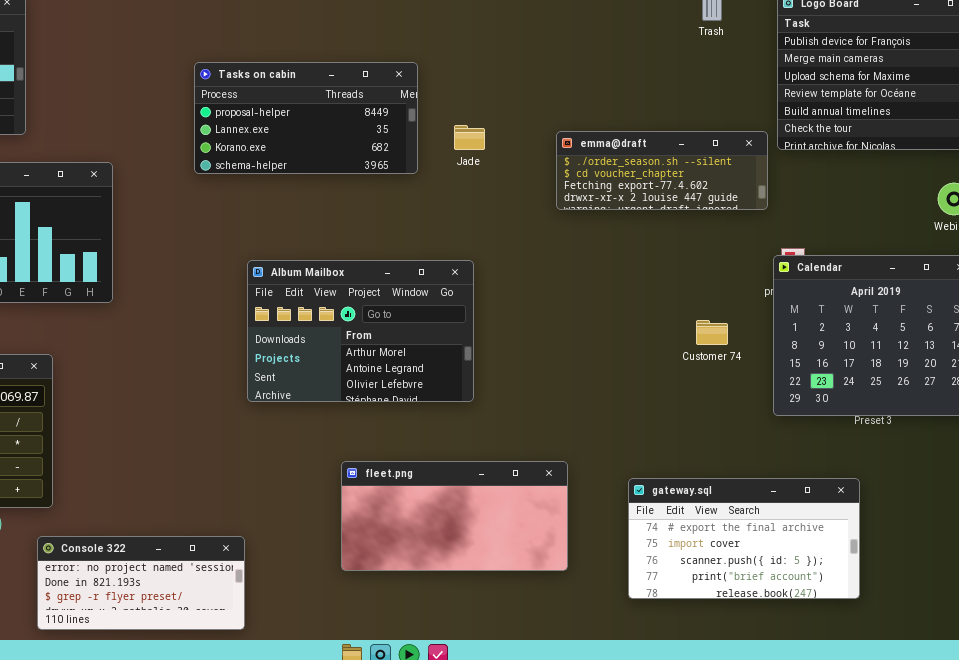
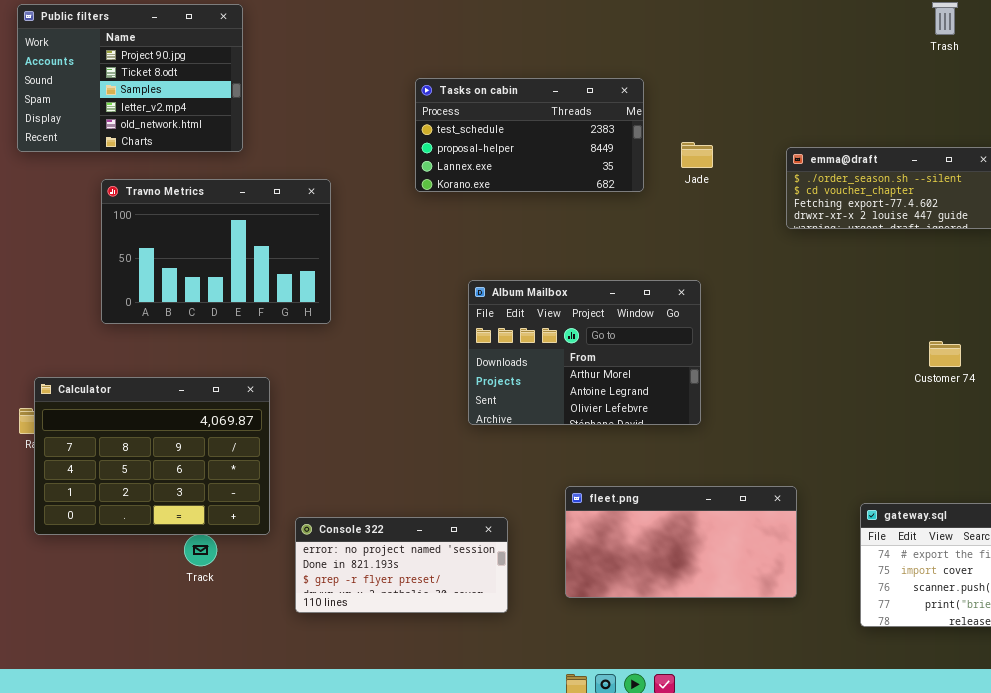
Tasks on cabin: [194,62,418,174] -> [415,78,644,192], scrolled up 1 row
Console 322: [37,536,245,630] -> [295,517,508,613], moved

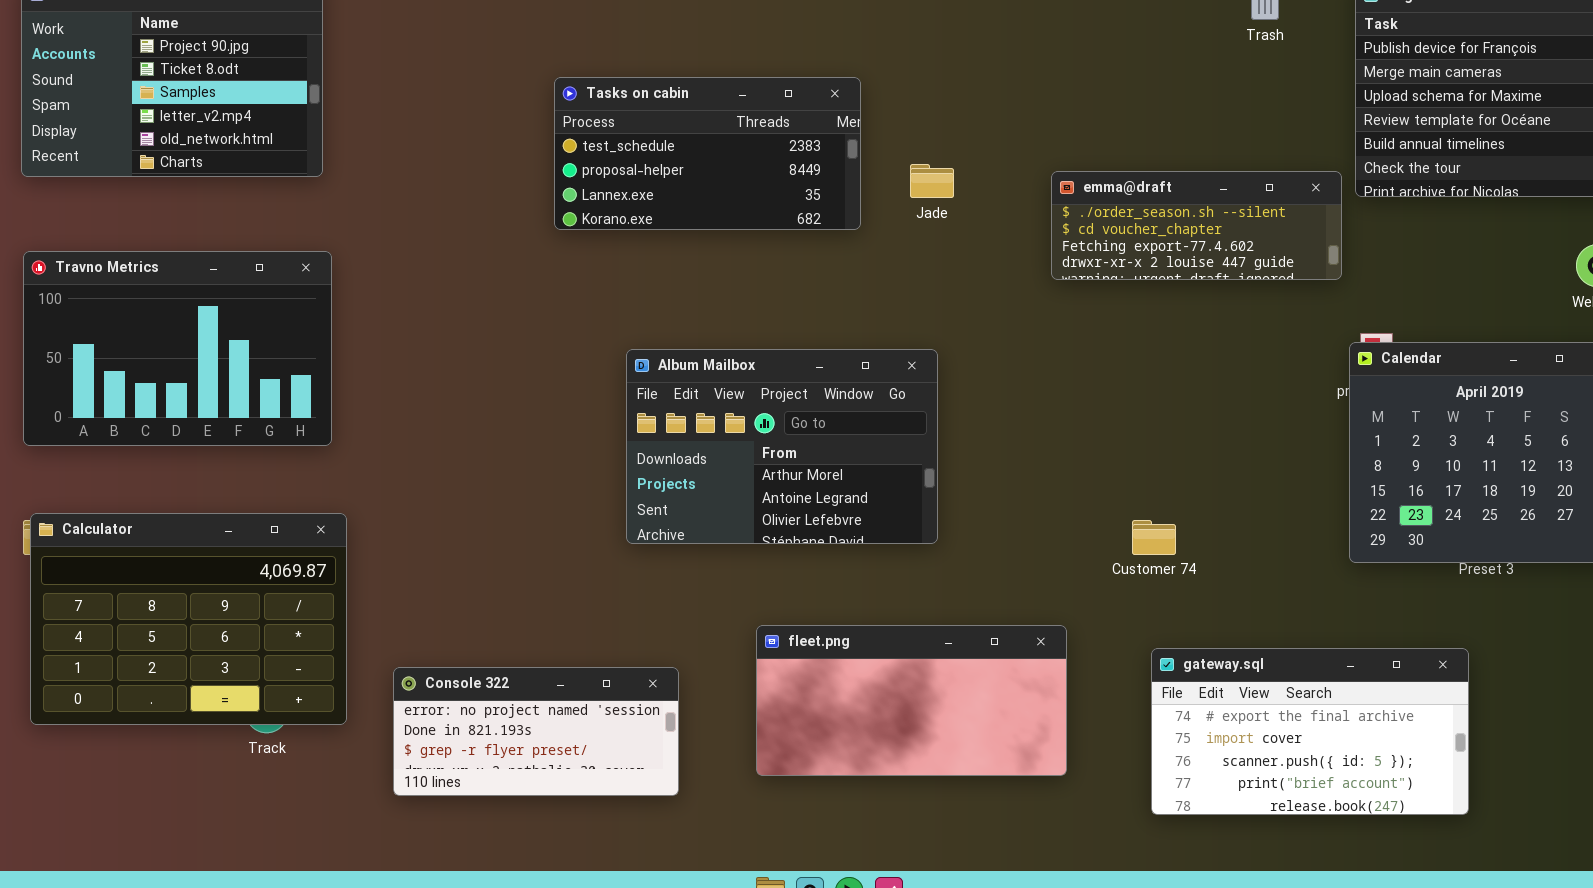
Travno Metrics: [101,179,331,324] -> [23,251,332,446], moved
Customer 74: [929,341,961,367] -> [1132,520,1176,555], moved
Calculator: [34,377,270,535] -> [30,513,347,725], moved

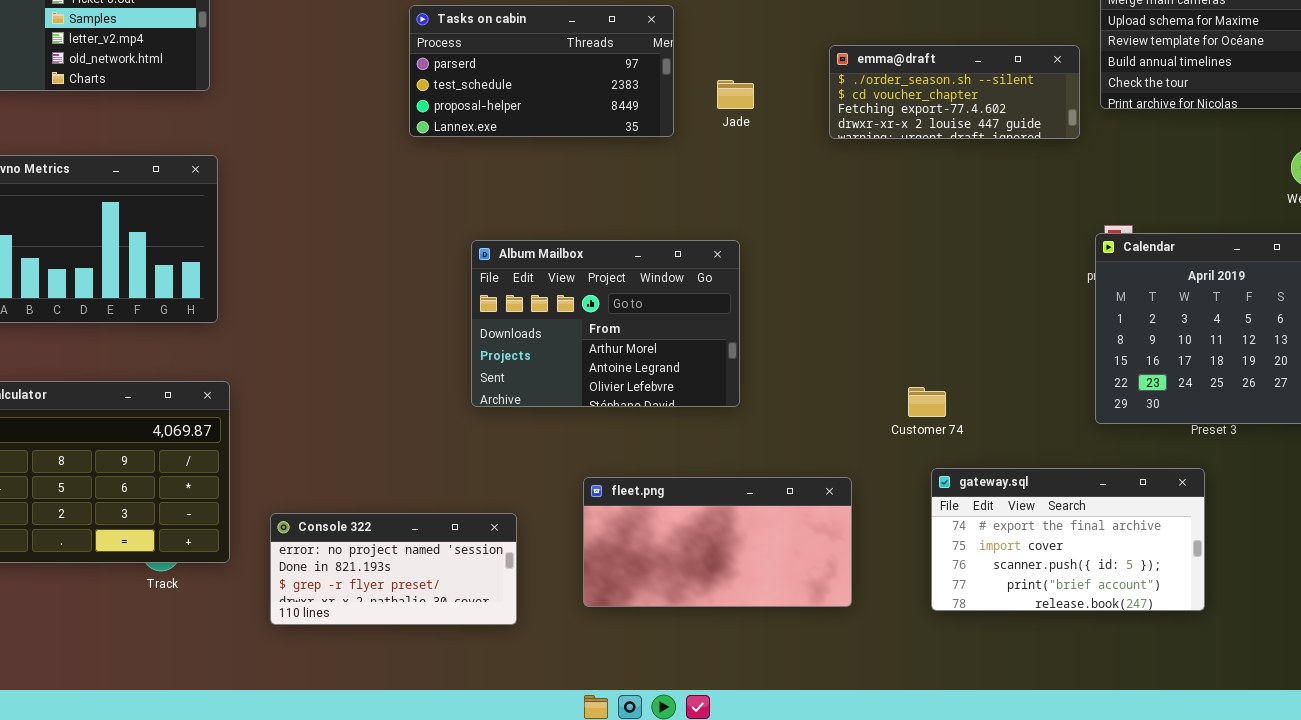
Tasks on cabin: [554,77,861,230] -> [409,5,674,137], scrolled up 1 row
emma@draft: [1051,171,1342,280] -> [829,45,1080,139], moved
gateway.sql: [1151,648,1469,815] -> [931,468,1205,611], moved

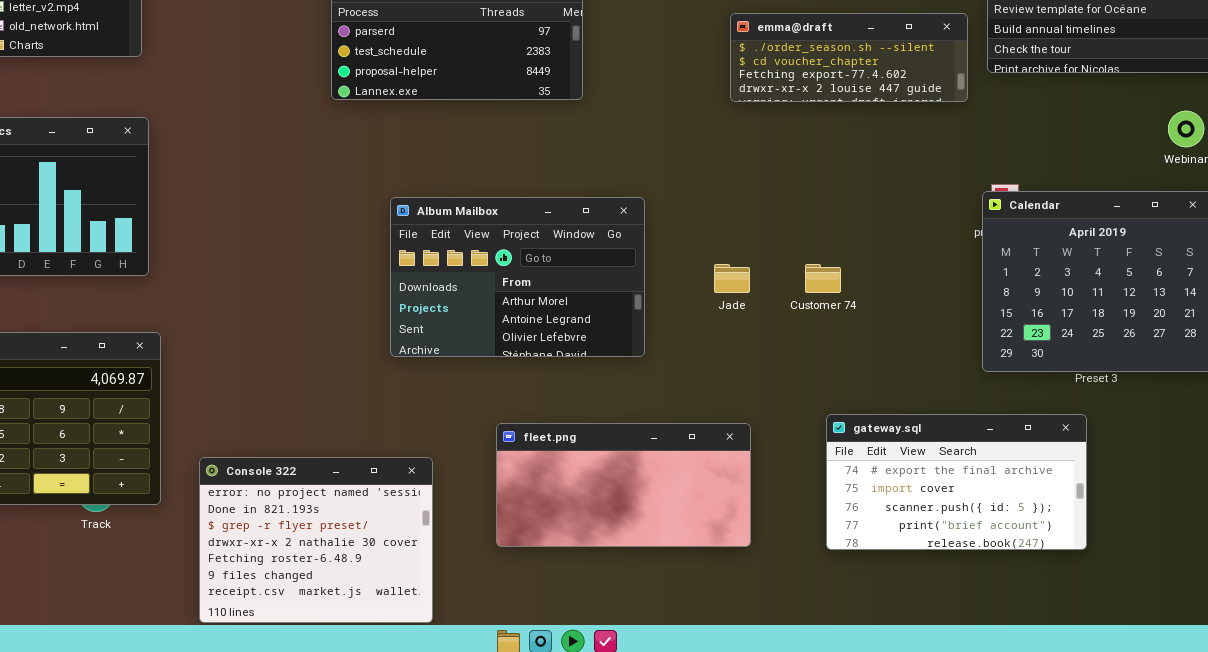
Jade: [717,80,754,109] -> [714,264,750,293], moved
Customer 74: [908,387,946,417] -> [805,264,841,293], moved
Console 322: [270,513,517,625] -> [199,457,433,623], resized

